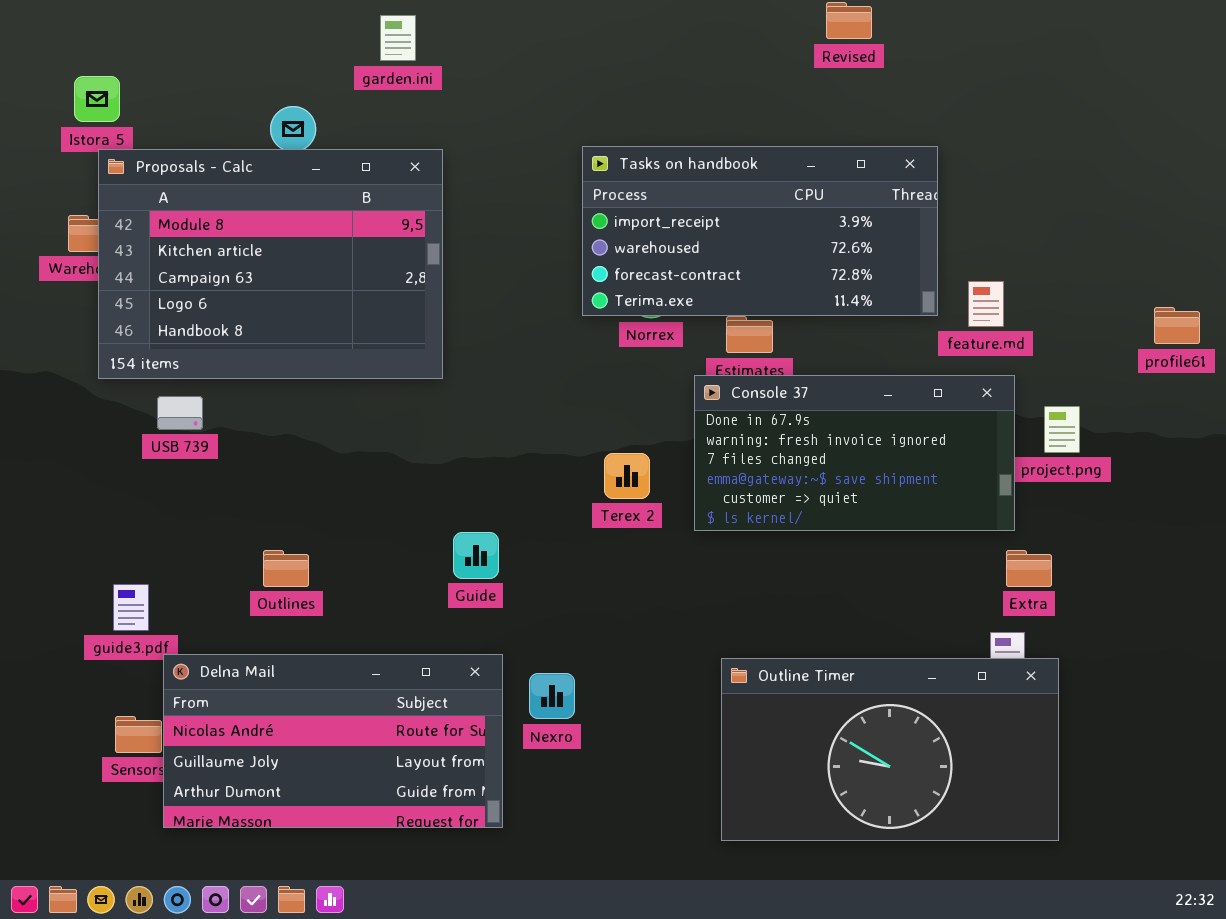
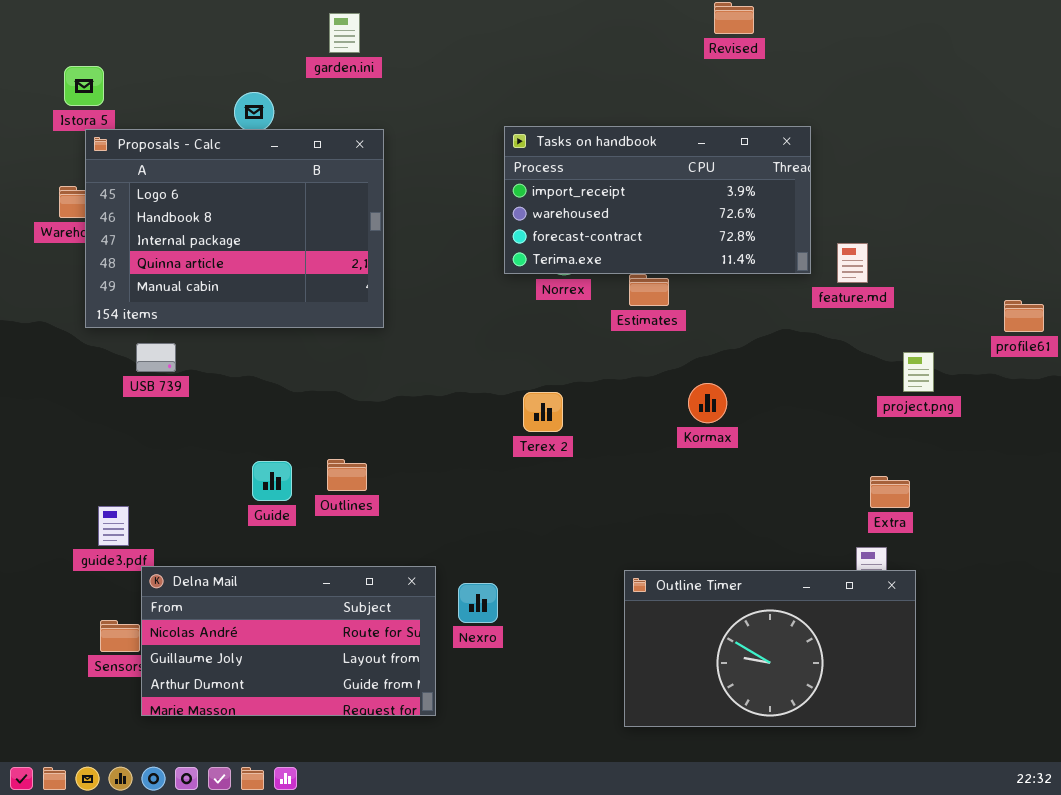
Proposals - Calc: [98,149,443,379] -> [85,129,384,328], scrolled down 3 rows
profile61: [1154,307,1200,344] -> [1004,300,1044,332], moved
Console 37: [694,375,1015,531] -> none, closed
Guide: [453,532,499,579] -> [252,461,292,501], moved
Outlines: [263,550,309,587] -> [327,459,367,491], moved

